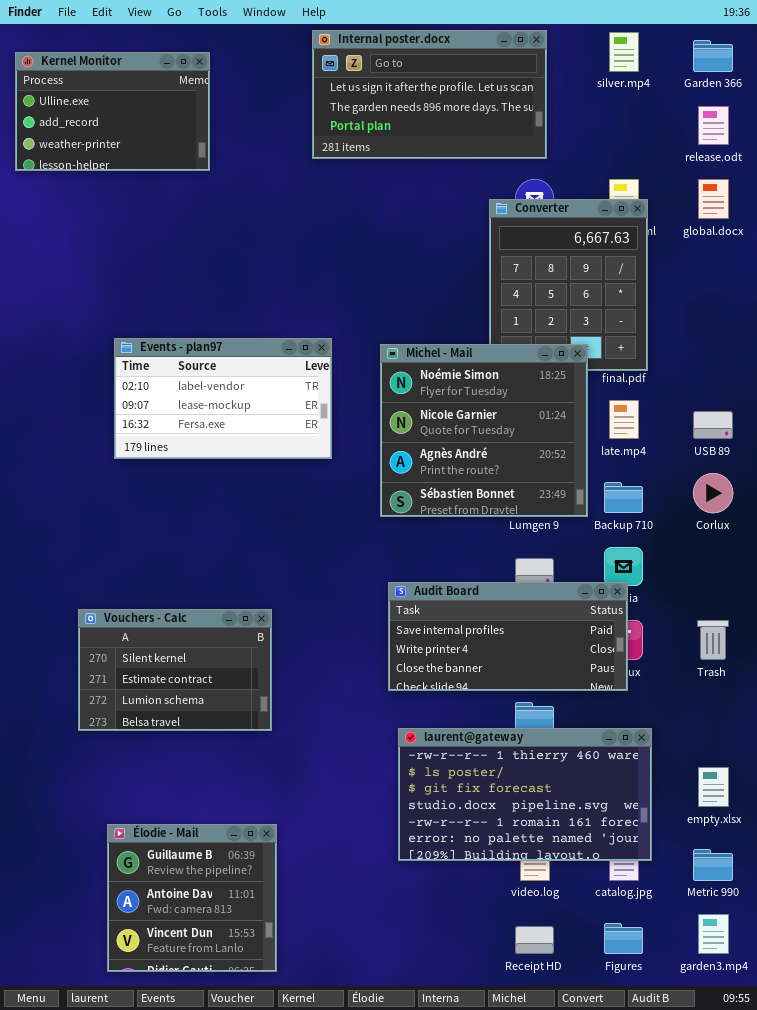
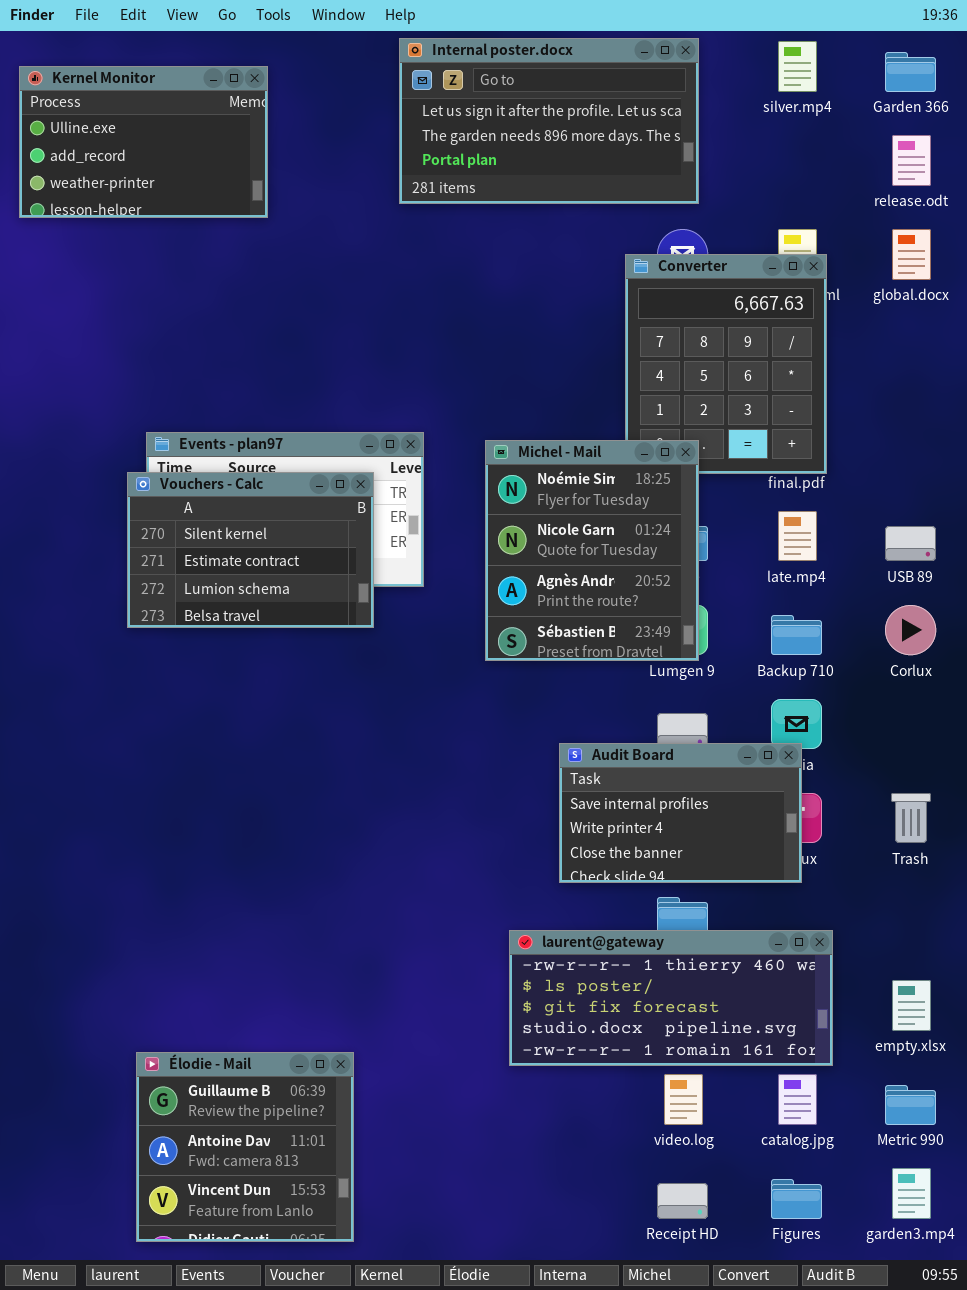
Michel - Mail: [380,344,588,517] -> [485,440,699,661], resized
Audit Board: [388,582,628,691] -> [559,743,802,883], resized
Vouchers - Calc: [78,609,272,731] -> [127,472,374,628], moved
laurent@gateway: [398,728,652,861] -> [509,930,833,1066], resized

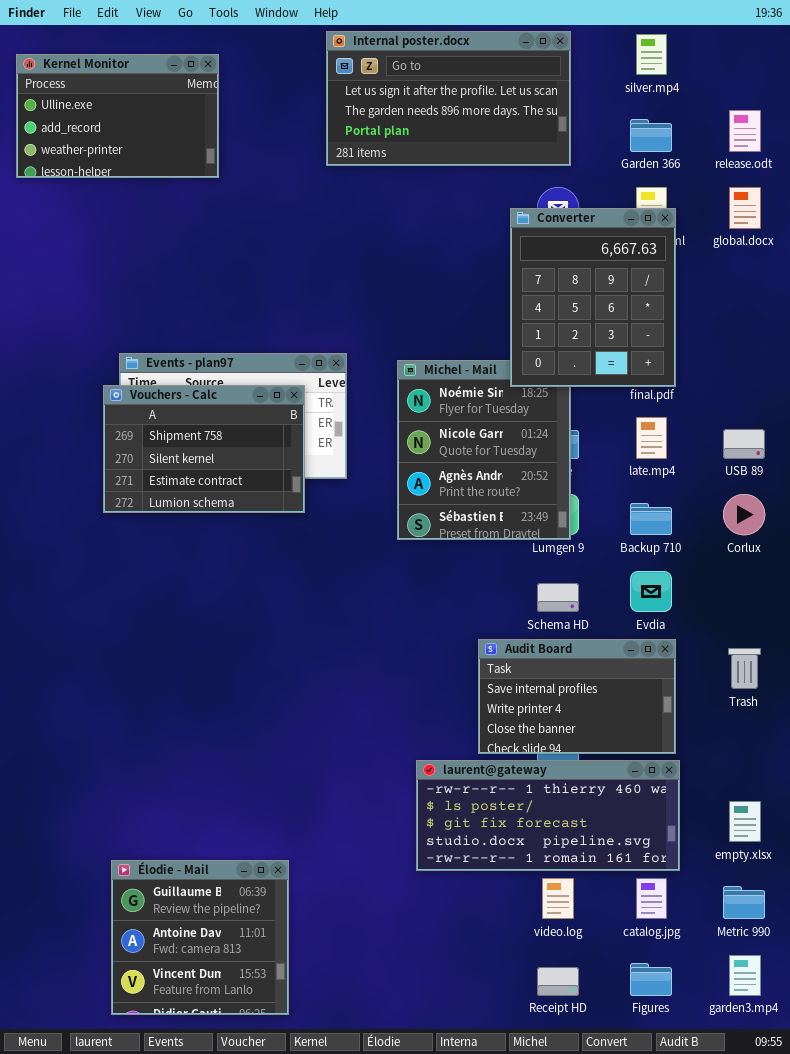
Garden 366: [885,52,936,92] -> [630,119,672,152], moved
Converter: [625,254,827,474] -> [510,208,676,387], raised
Vouchers - Calc: [127,472,374,628] -> [103,385,305,513], scrolled up 1 row
Audit Board: [559,743,802,883] -> [478,639,676,754], moved

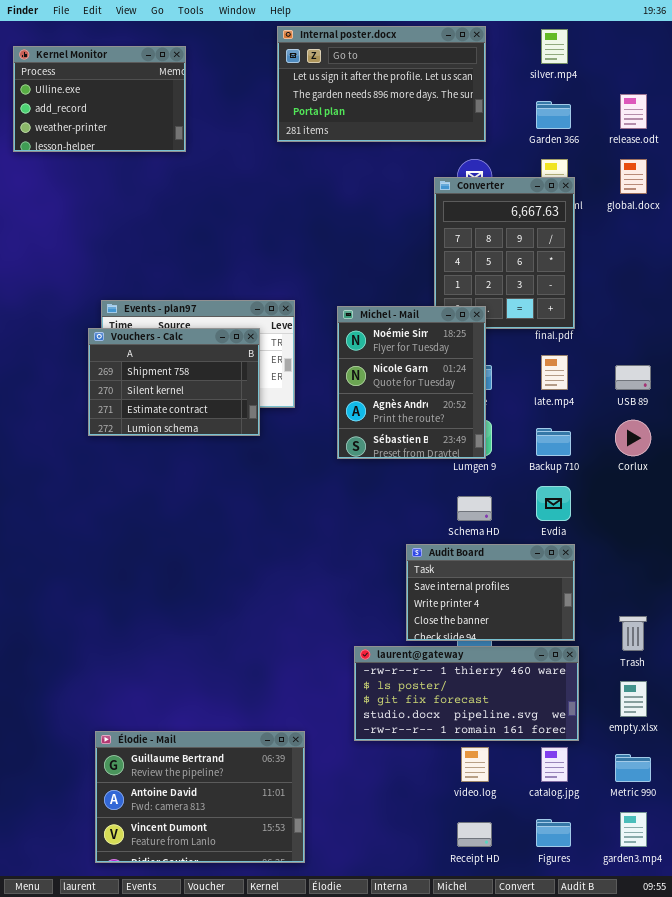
Michel - Mail: [397,360,571,540] -> [337,306,486,459], raised
Trash: [728,648,761,689] -> [619,616,647,651], moved
Élodie - Mail: [111,860,289,1015] -> [95,731,305,863], resized

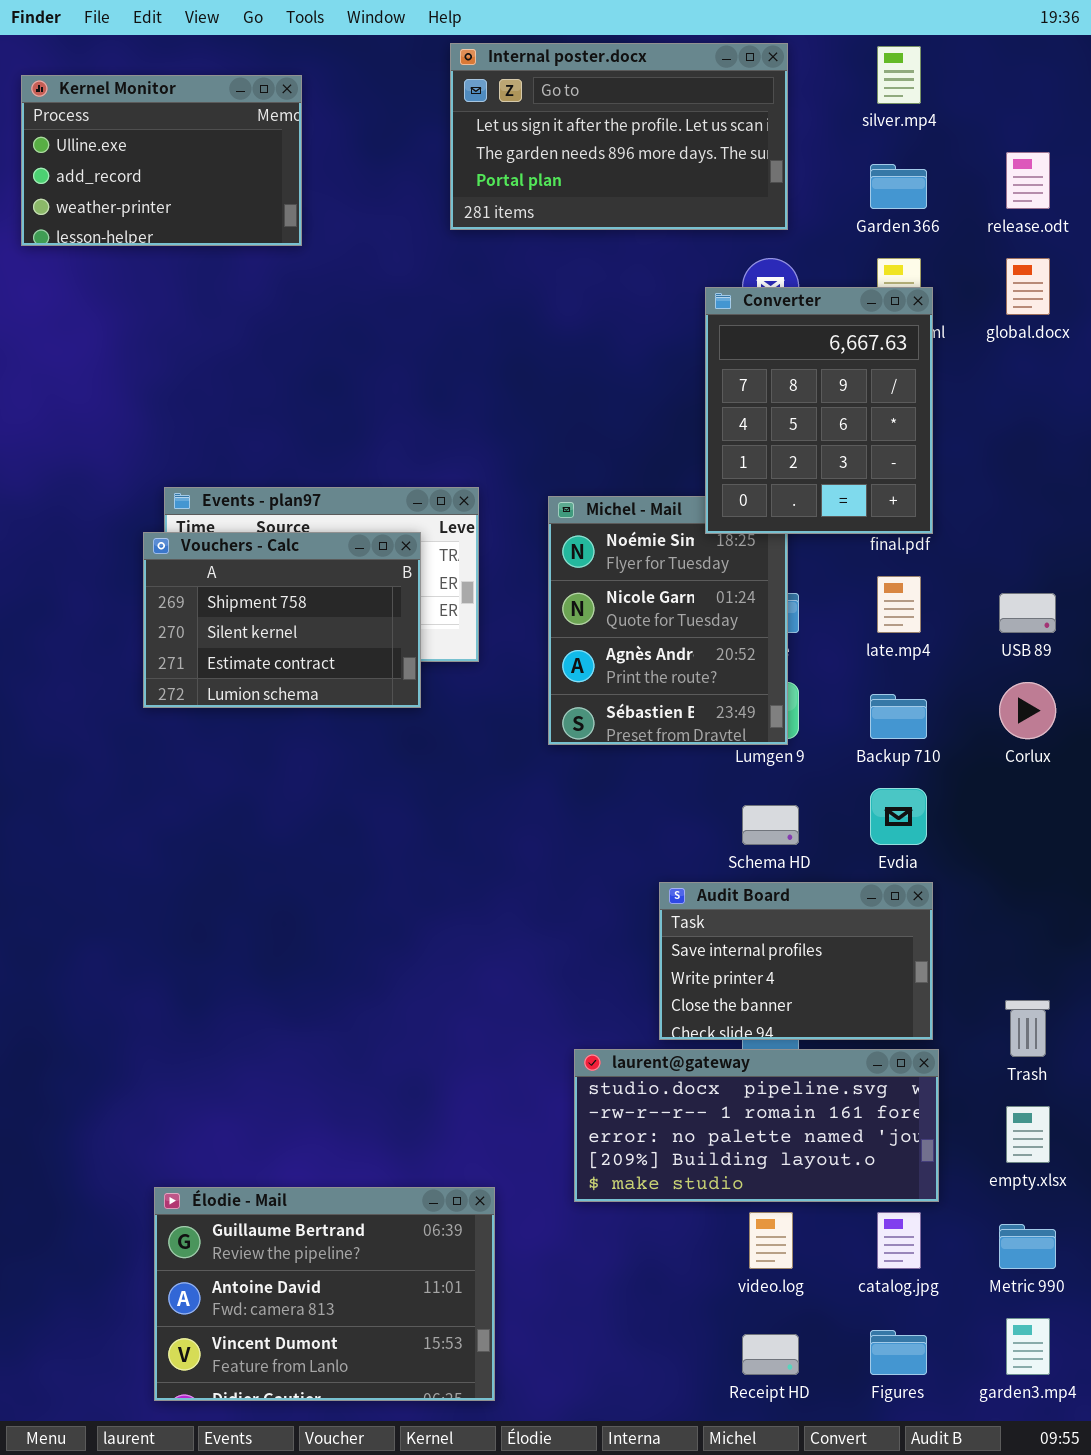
Converter: [434,177,575,329] -> [705,287,933,534], raised
laurent@gateway: [354,646,579,741] -> [574,1049,939,1202], scrolled down 3 rows

